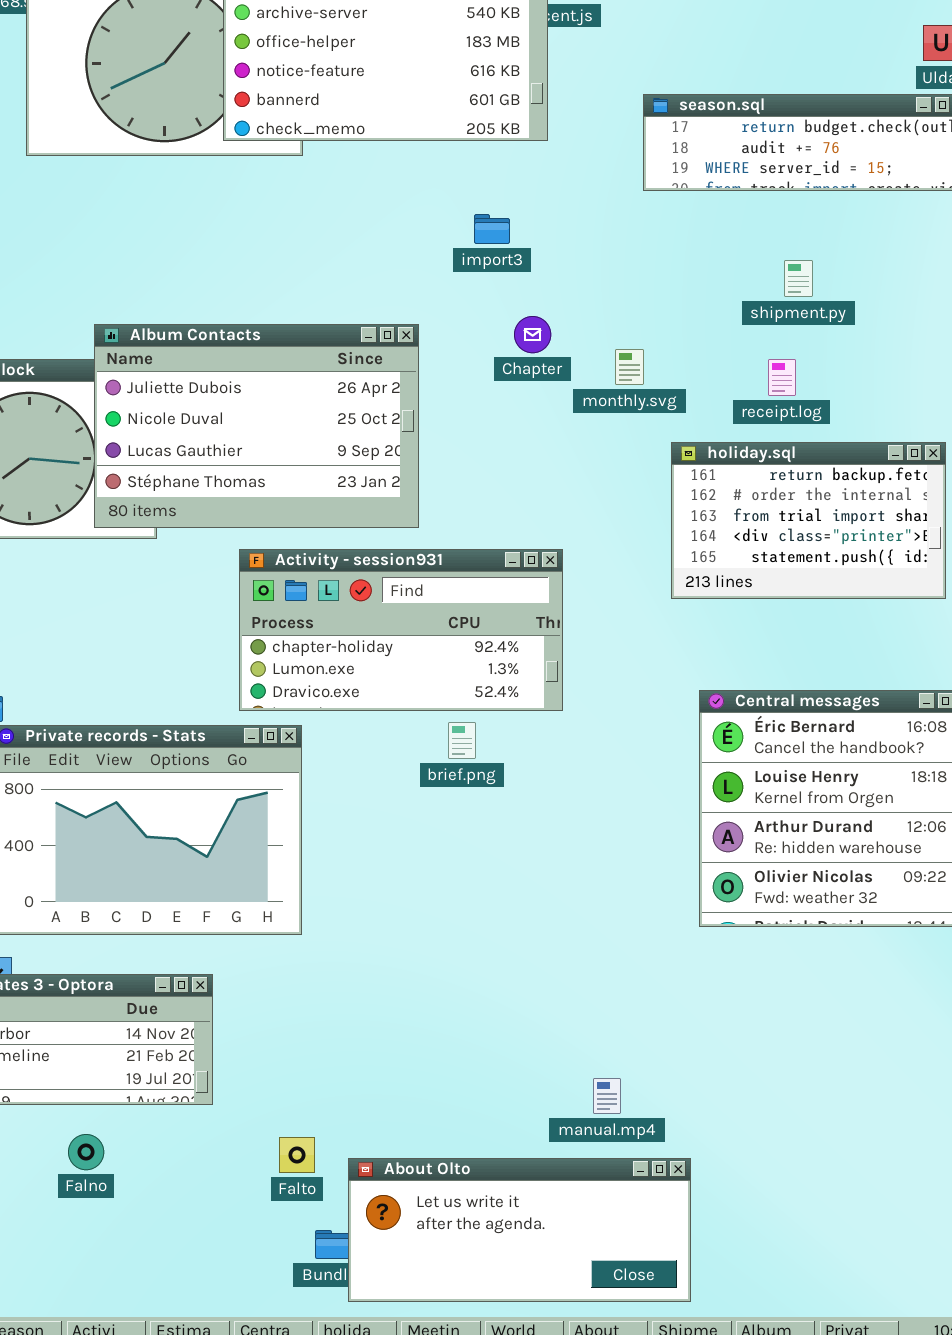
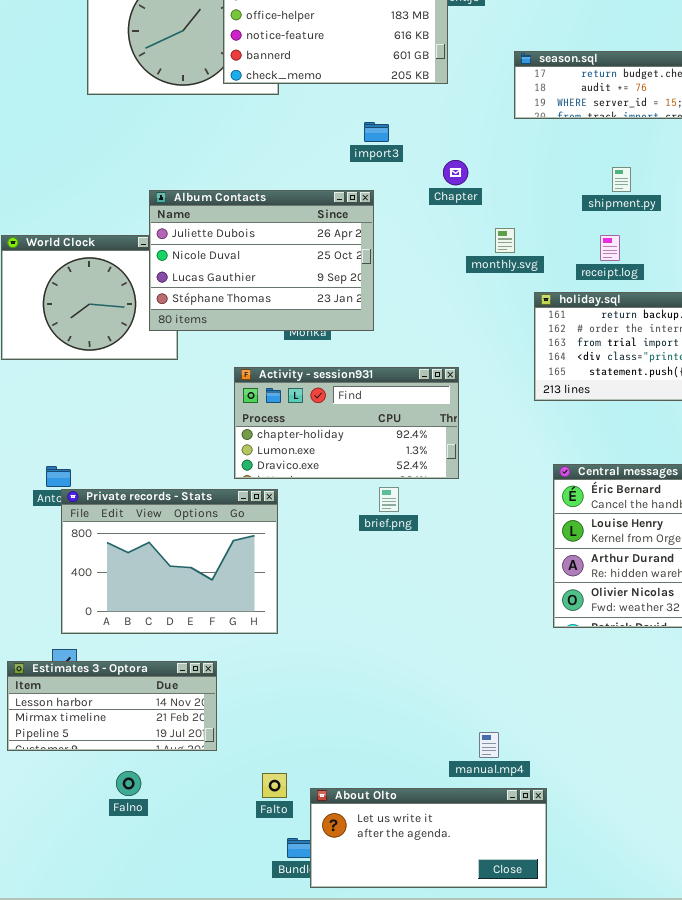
import3: [474,214,510,244] -> [364,122,389,142], moved
Chapter: [514,316,551,353] -> [443,160,468,185], moved
Album Contacts: [94,324,419,528] -> [149,190,374,331], moved

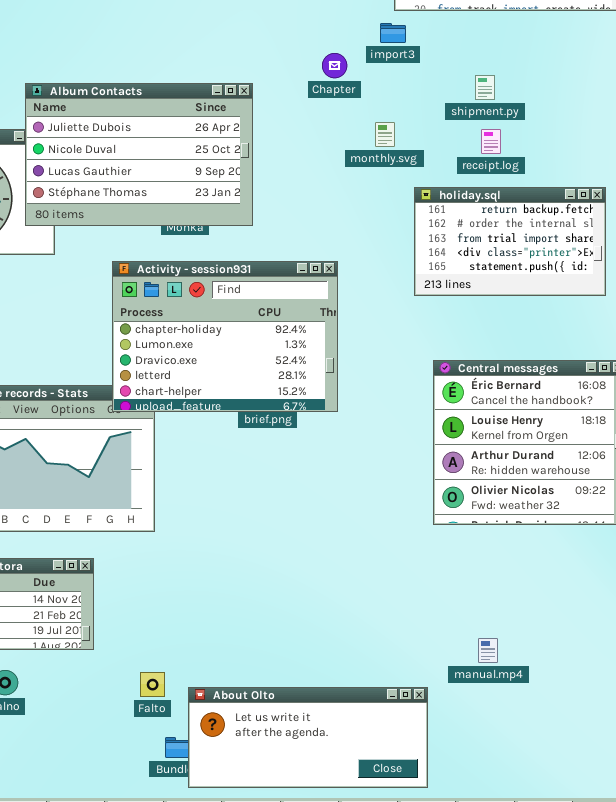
import3: [364,122,389,142] -> [380,23,406,43], moved
shipment.py: [612,167,631,192] -> [475,75,495,100], moved
Activity - session931: [234,367,459,479] -> [112,261,338,412], resized
manual.mp4: [479,732,499,758] -> [478,638,498,663], moved

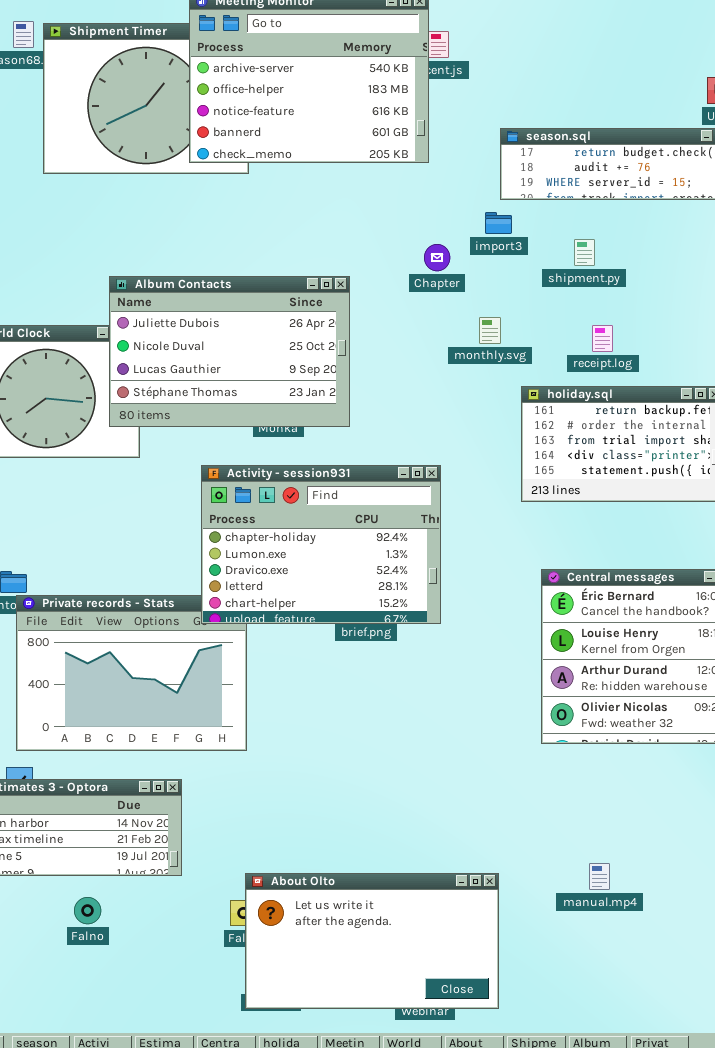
shipment.py: [475,75,495,100] -> [574,239,595,266], moved
About Olto: [188,687,428,788] -> [245,873,499,1009], moved, resized

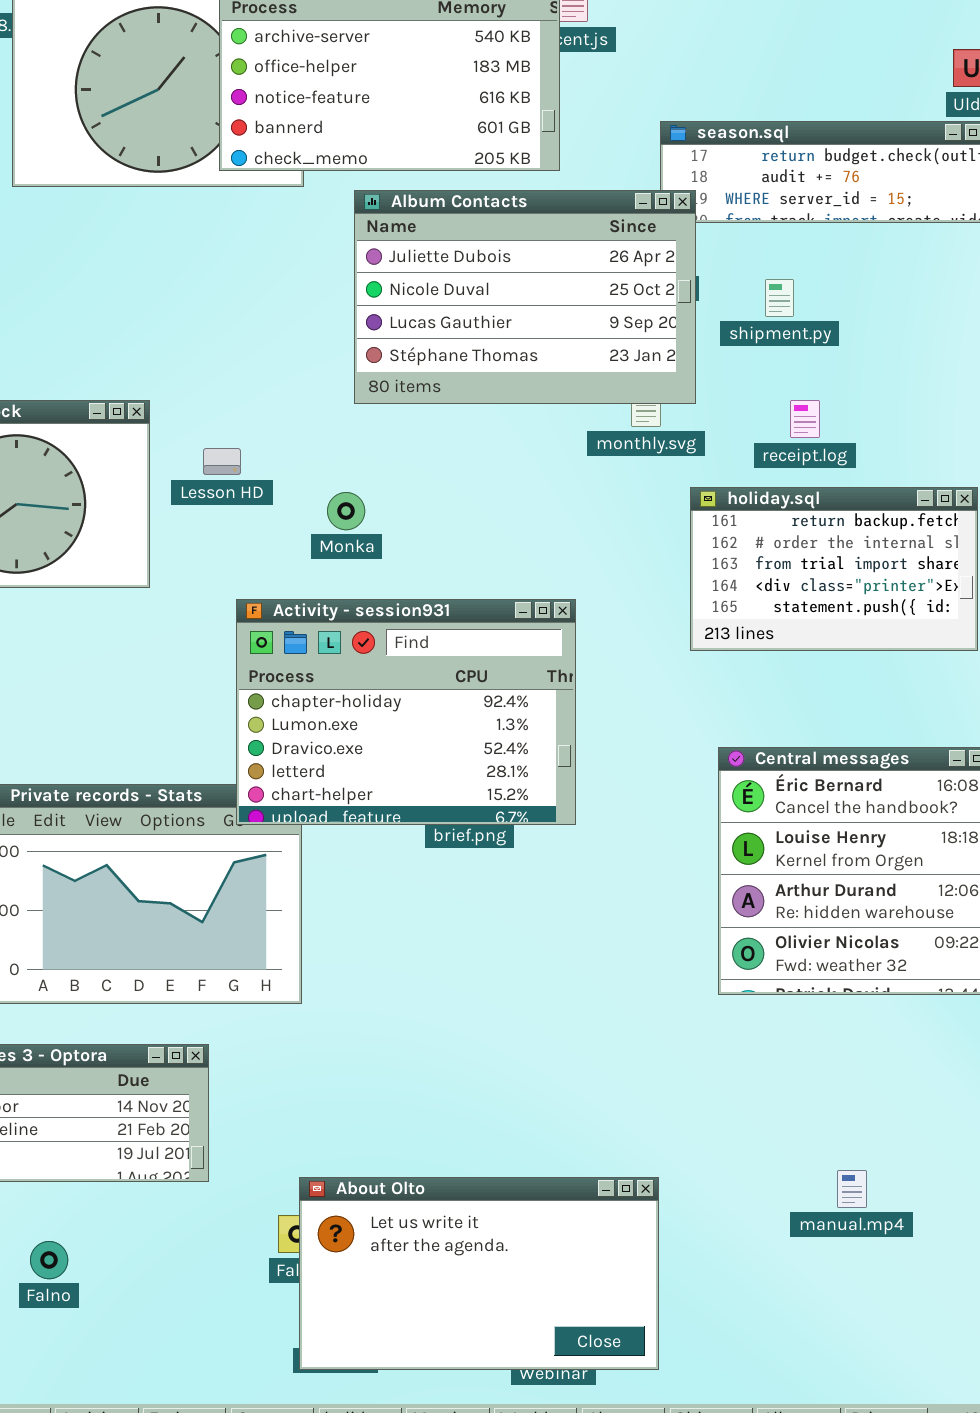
Album Contacts: [109,276,350,427] -> [354,190,696,404], moved
manual.mp4: [589,863,610,890] -> [837,1170,867,1208], moved
Falno: [74,897,101,924] -> [30,1241,68,1279], moved

